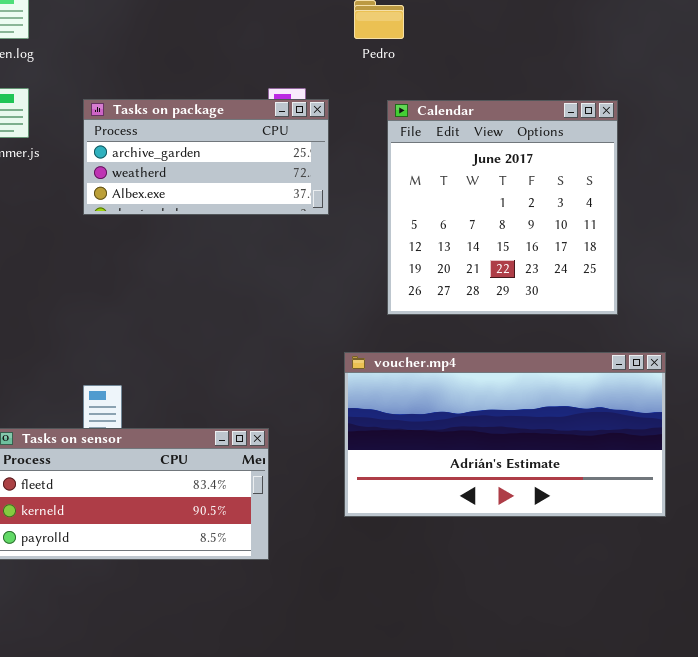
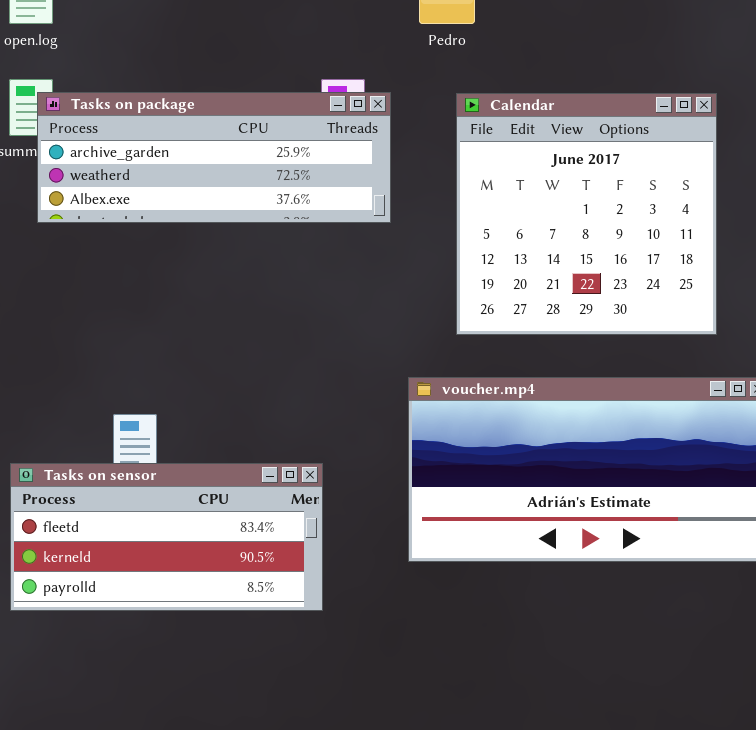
Tasks on package: [83,99,329,215] -> [37,92,391,223], resized

